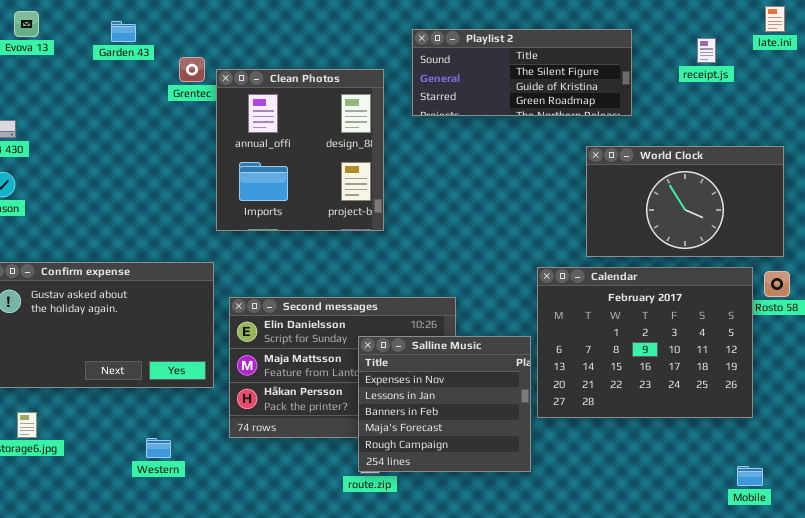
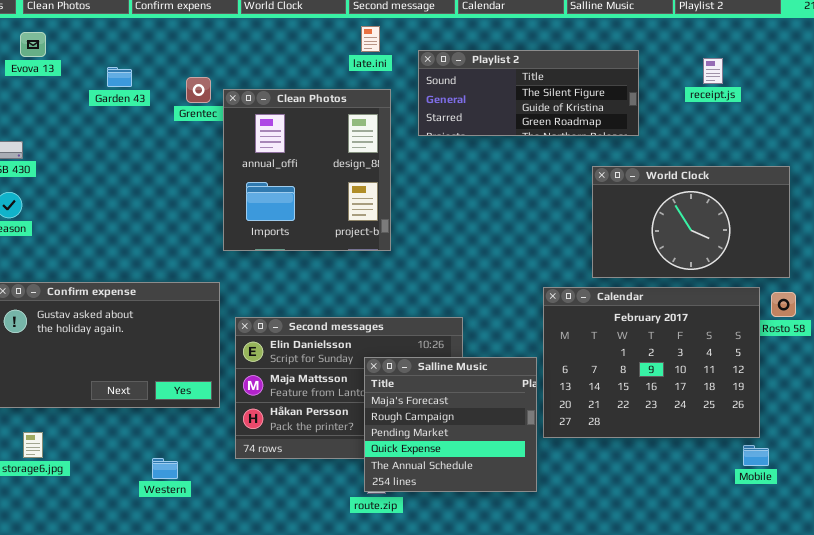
late.ini: [765,6,785,32] -> [361,26,380,52], moved
Garden 43: [111,21,136,42] -> [107,67,132,87], moved
Salline Music: [358,336,531,472] -> [364,357,537,492], scrolled down 3 rows
Mobile: [737,466,763,486] -> [743,445,769,466], moved

